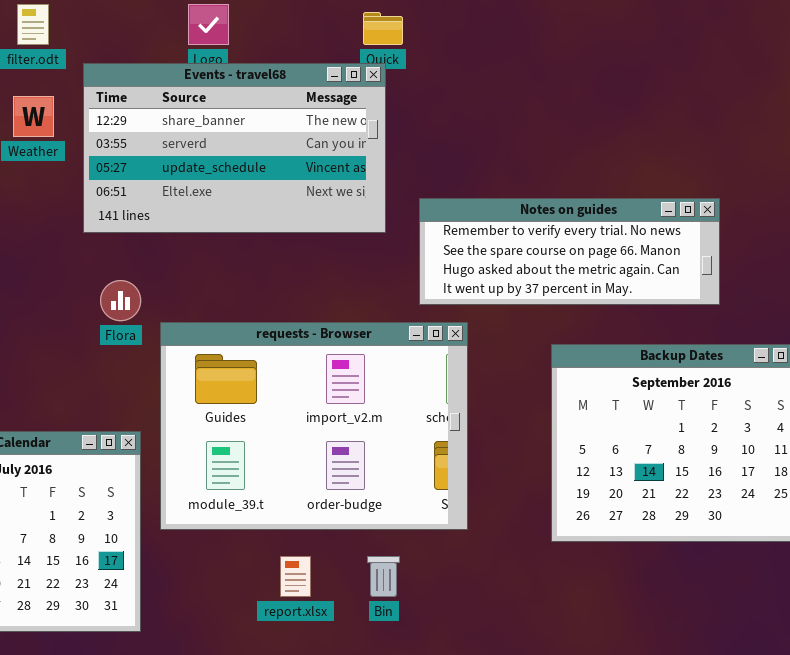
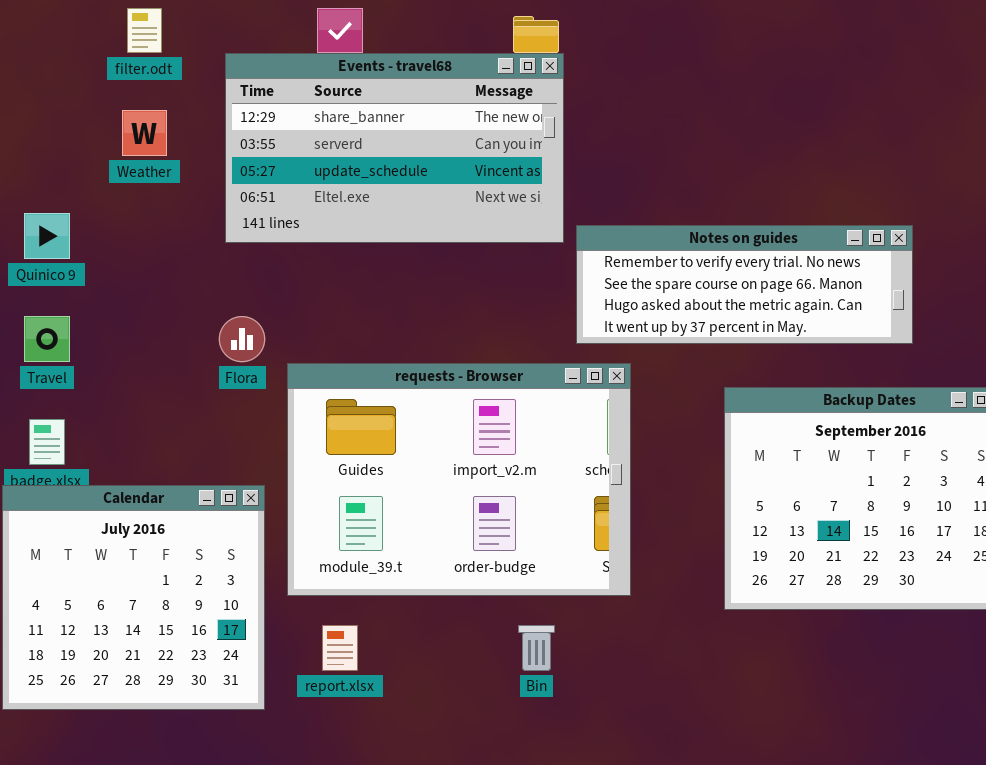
Events - travel68: [83,63,386,233] -> [225,53,564,243], moved
report.xlsx: [280,556,311,597] -> [322,625,358,671], moved

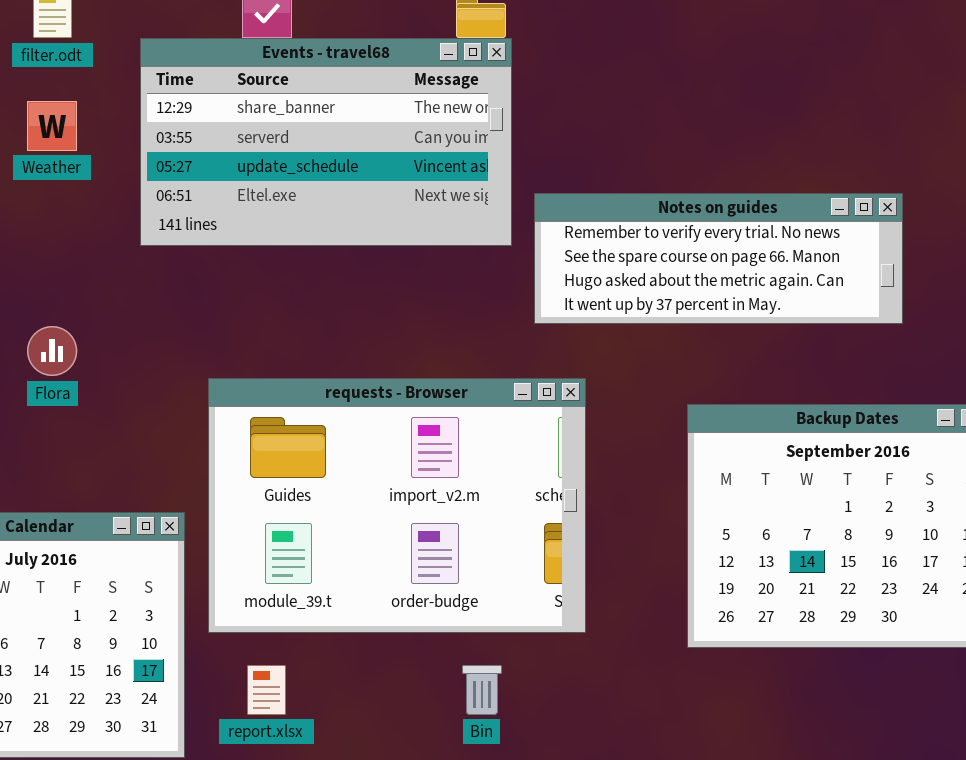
Notes on guides: [576,225,913,344] -> [534,193,903,324], moved
Flora: [219,316,265,362] -> [27,326,77,376], moved

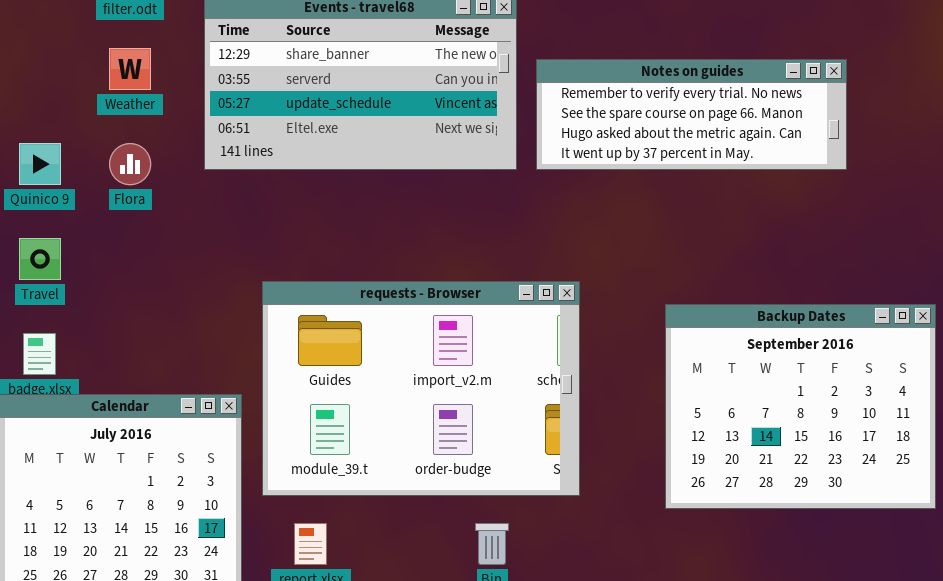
Notes on guides: [534,193,903,324] -> [536,59,847,170], moved
Flora: [27,326,77,376] -> [109,143,151,185], moved

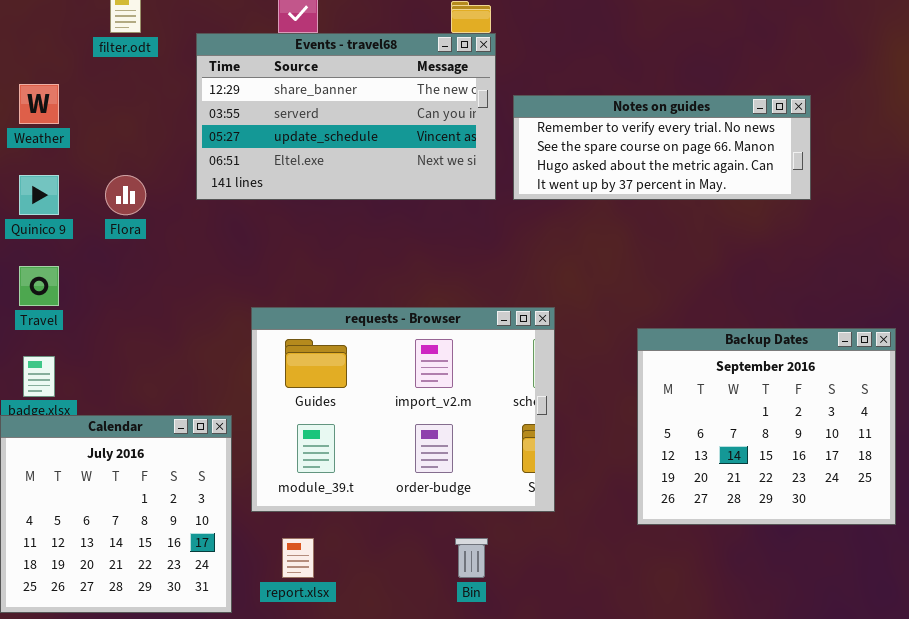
Weather: [109,48,151,90] -> [19,84,59,124], moved

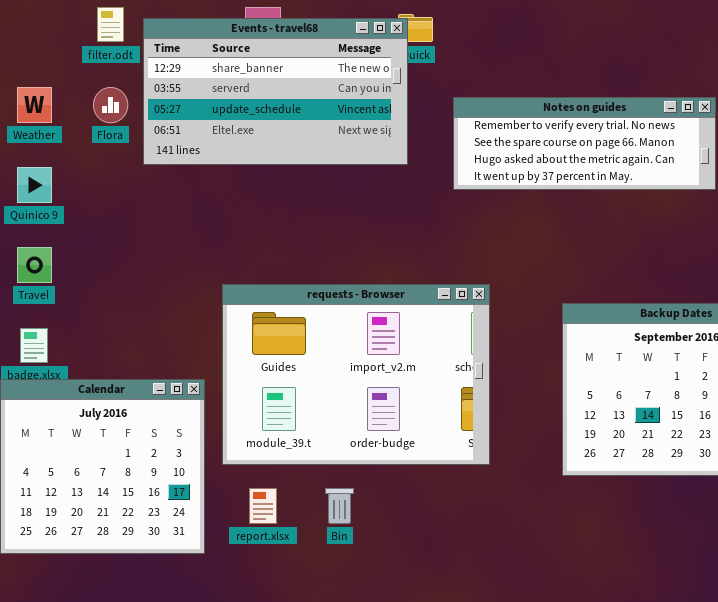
Events - travel68: [196,33,496,200] -> [143,18,408,165], moved
Flora: [105,175,146,215] -> [93,87,128,123], moved
Bin: [455,538,488,578] -> [325,488,354,524], moved

